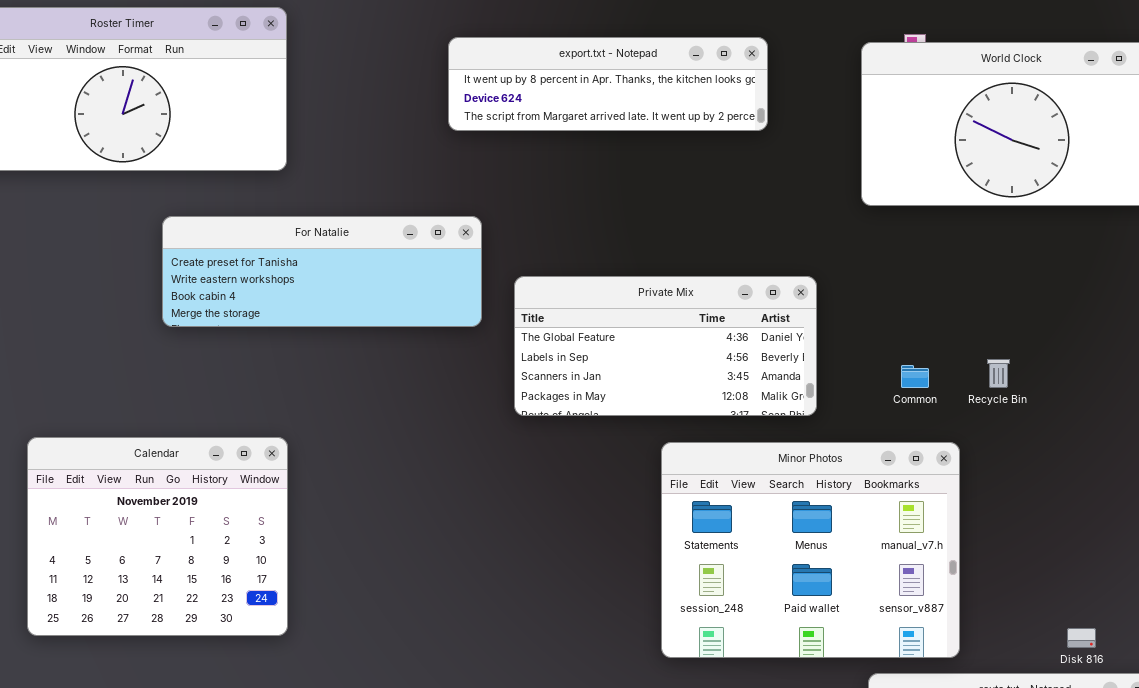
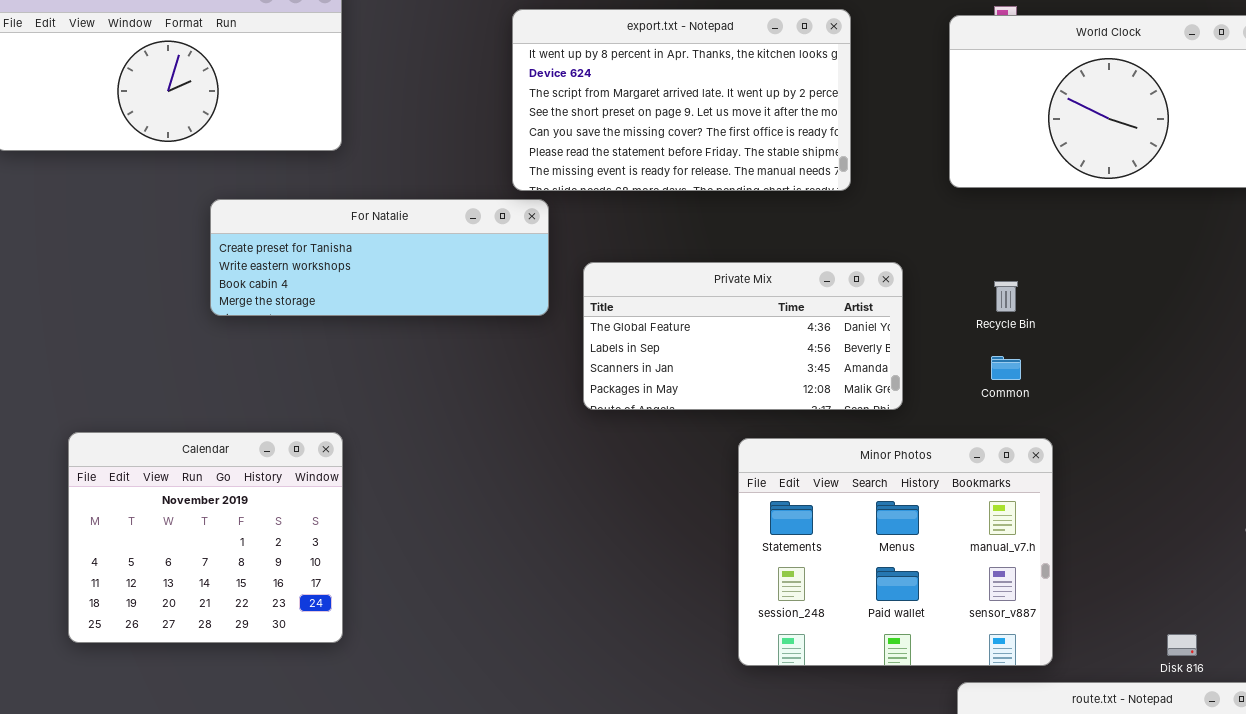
export.txt - Notepad: [448,37,768,131] -> [512,9,851,191], resized
Recycle Bin: [987,359,1010,388] -> [994,281,1018,312], moved

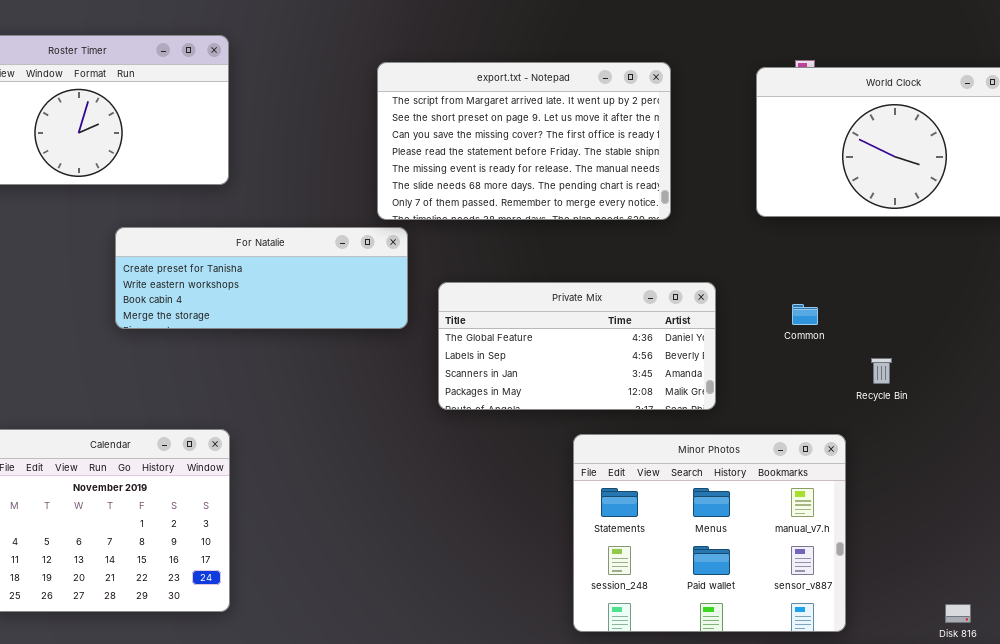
export.txt - Notepad: [512,9,851,191] -> [377,62,671,220], scrolled down 2 rows
Recycle Bin: [994,281,1018,312] -> [871,358,892,384], moved
Common: [991,356,1021,380] -> [792,304,818,325], moved

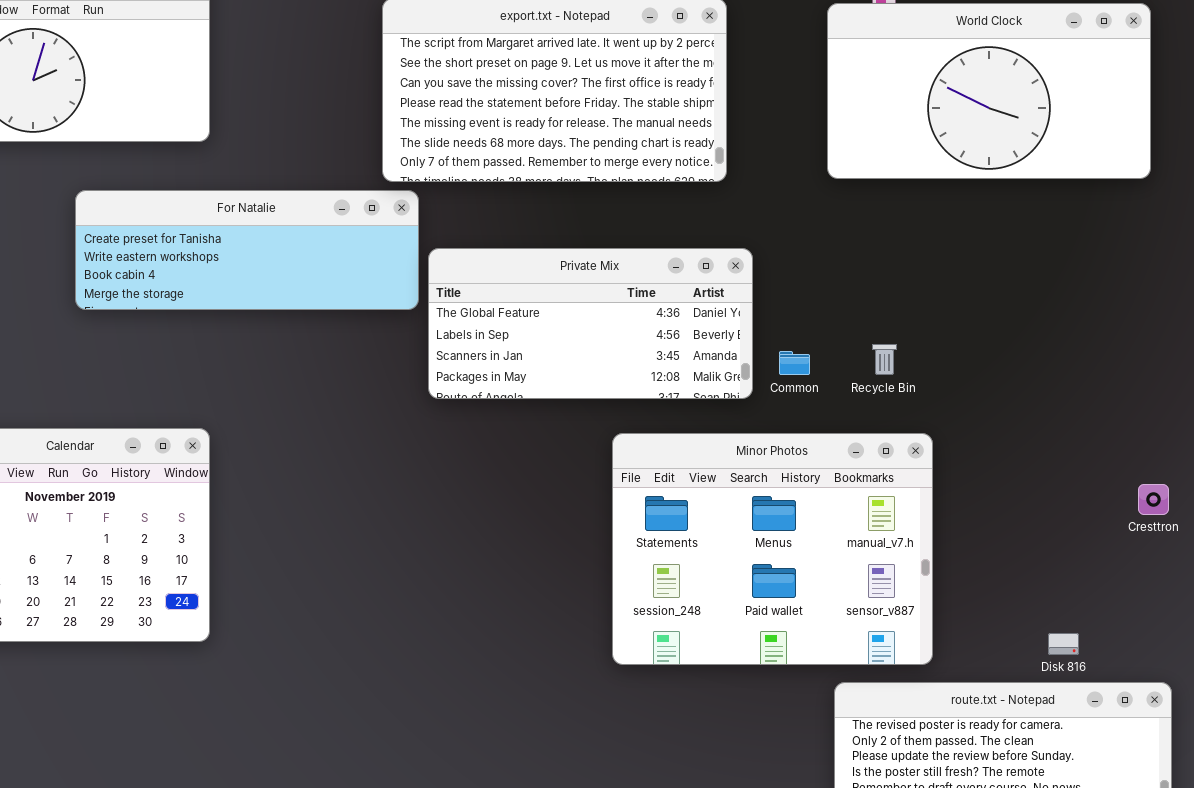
Private Mix: [438,282,716,410] -> [428,248,753,399], moved
Common: [792,304,818,325] -> [779,351,810,375], moved
Recycle Bin: [871,358,892,384] -> [872,344,897,375], moved

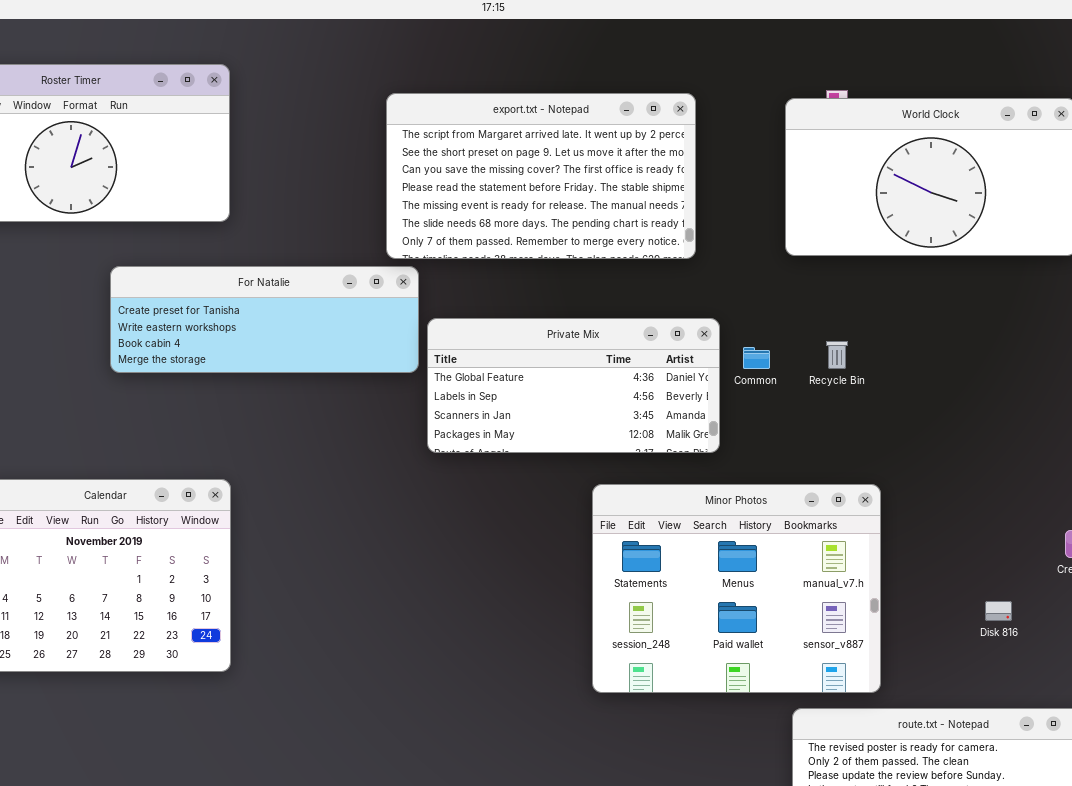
Recycle Bin: [872,344,897,375] -> [826,341,848,369], moved
Common: [779,351,810,375] -> [743,347,770,369], moved
Disk 816: [1048,633,1079,655] -> [985,601,1012,621], moved

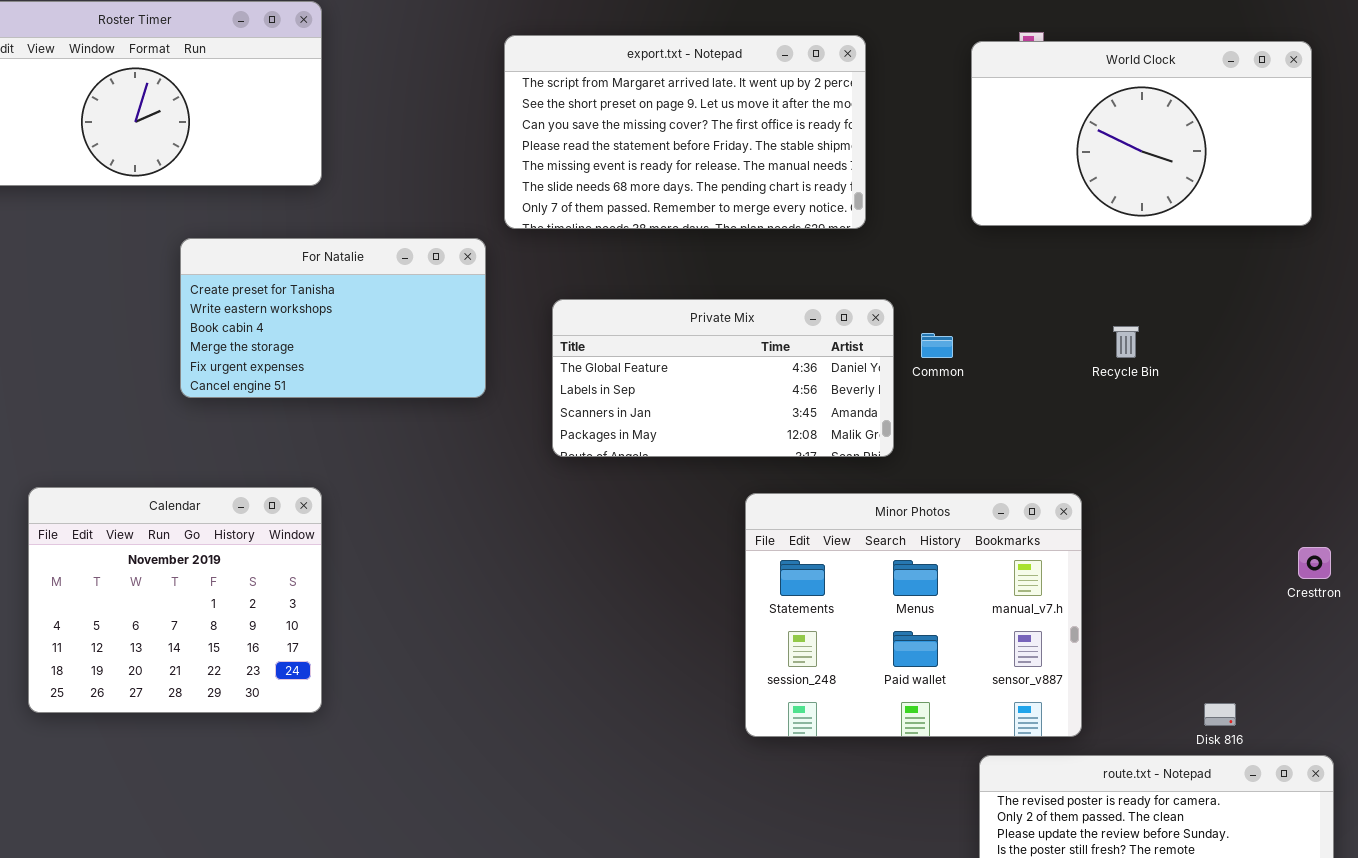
For Natalie: [110,266,419,373] -> [180,238,486,398], resized
Recycle Bin: [826,341,848,369] -> [1113,326,1139,358], moved
Disk 816: [985,601,1012,621] -> [1204,703,1236,726], moved

